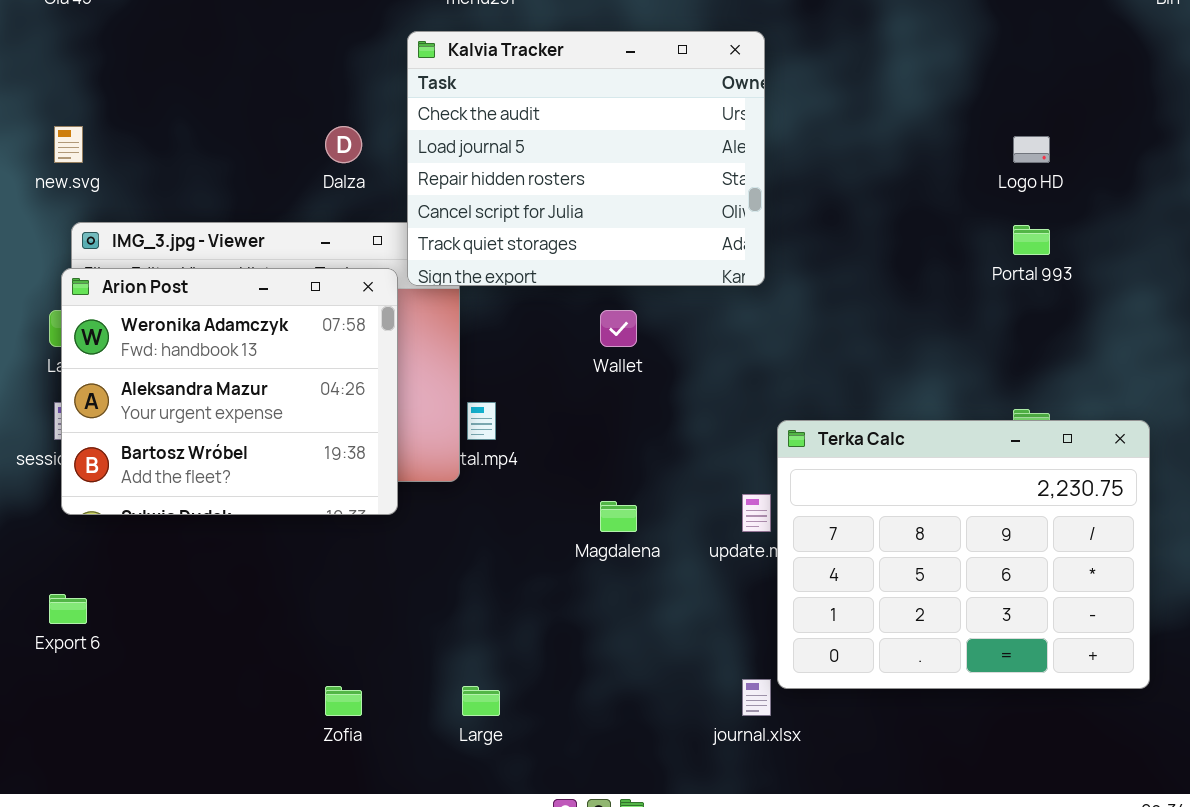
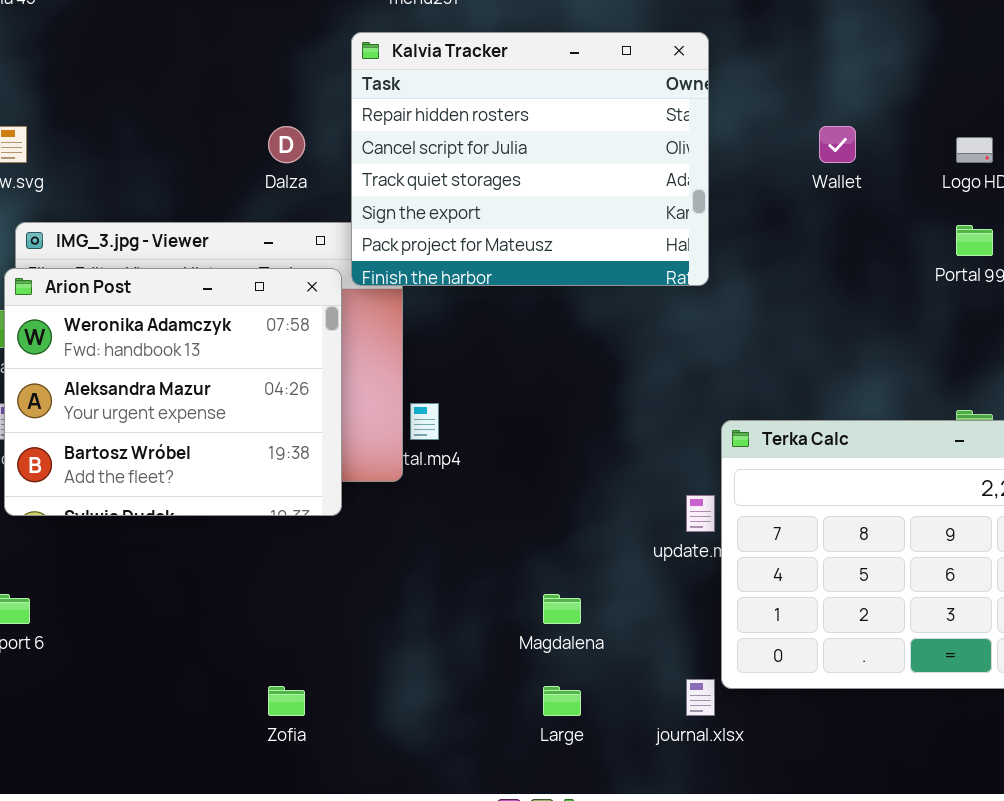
Kalvia Tracker: [407,31,765,286] -> [351,32,709,286], scrolled down 2 rows
Wallet: [600,310,637,347] -> [819,126,856,163], moved
Magdalena: [600,501,637,532] -> [543,594,581,624], moved
Large: [462,686,500,716] -> [543,686,581,716], moved

